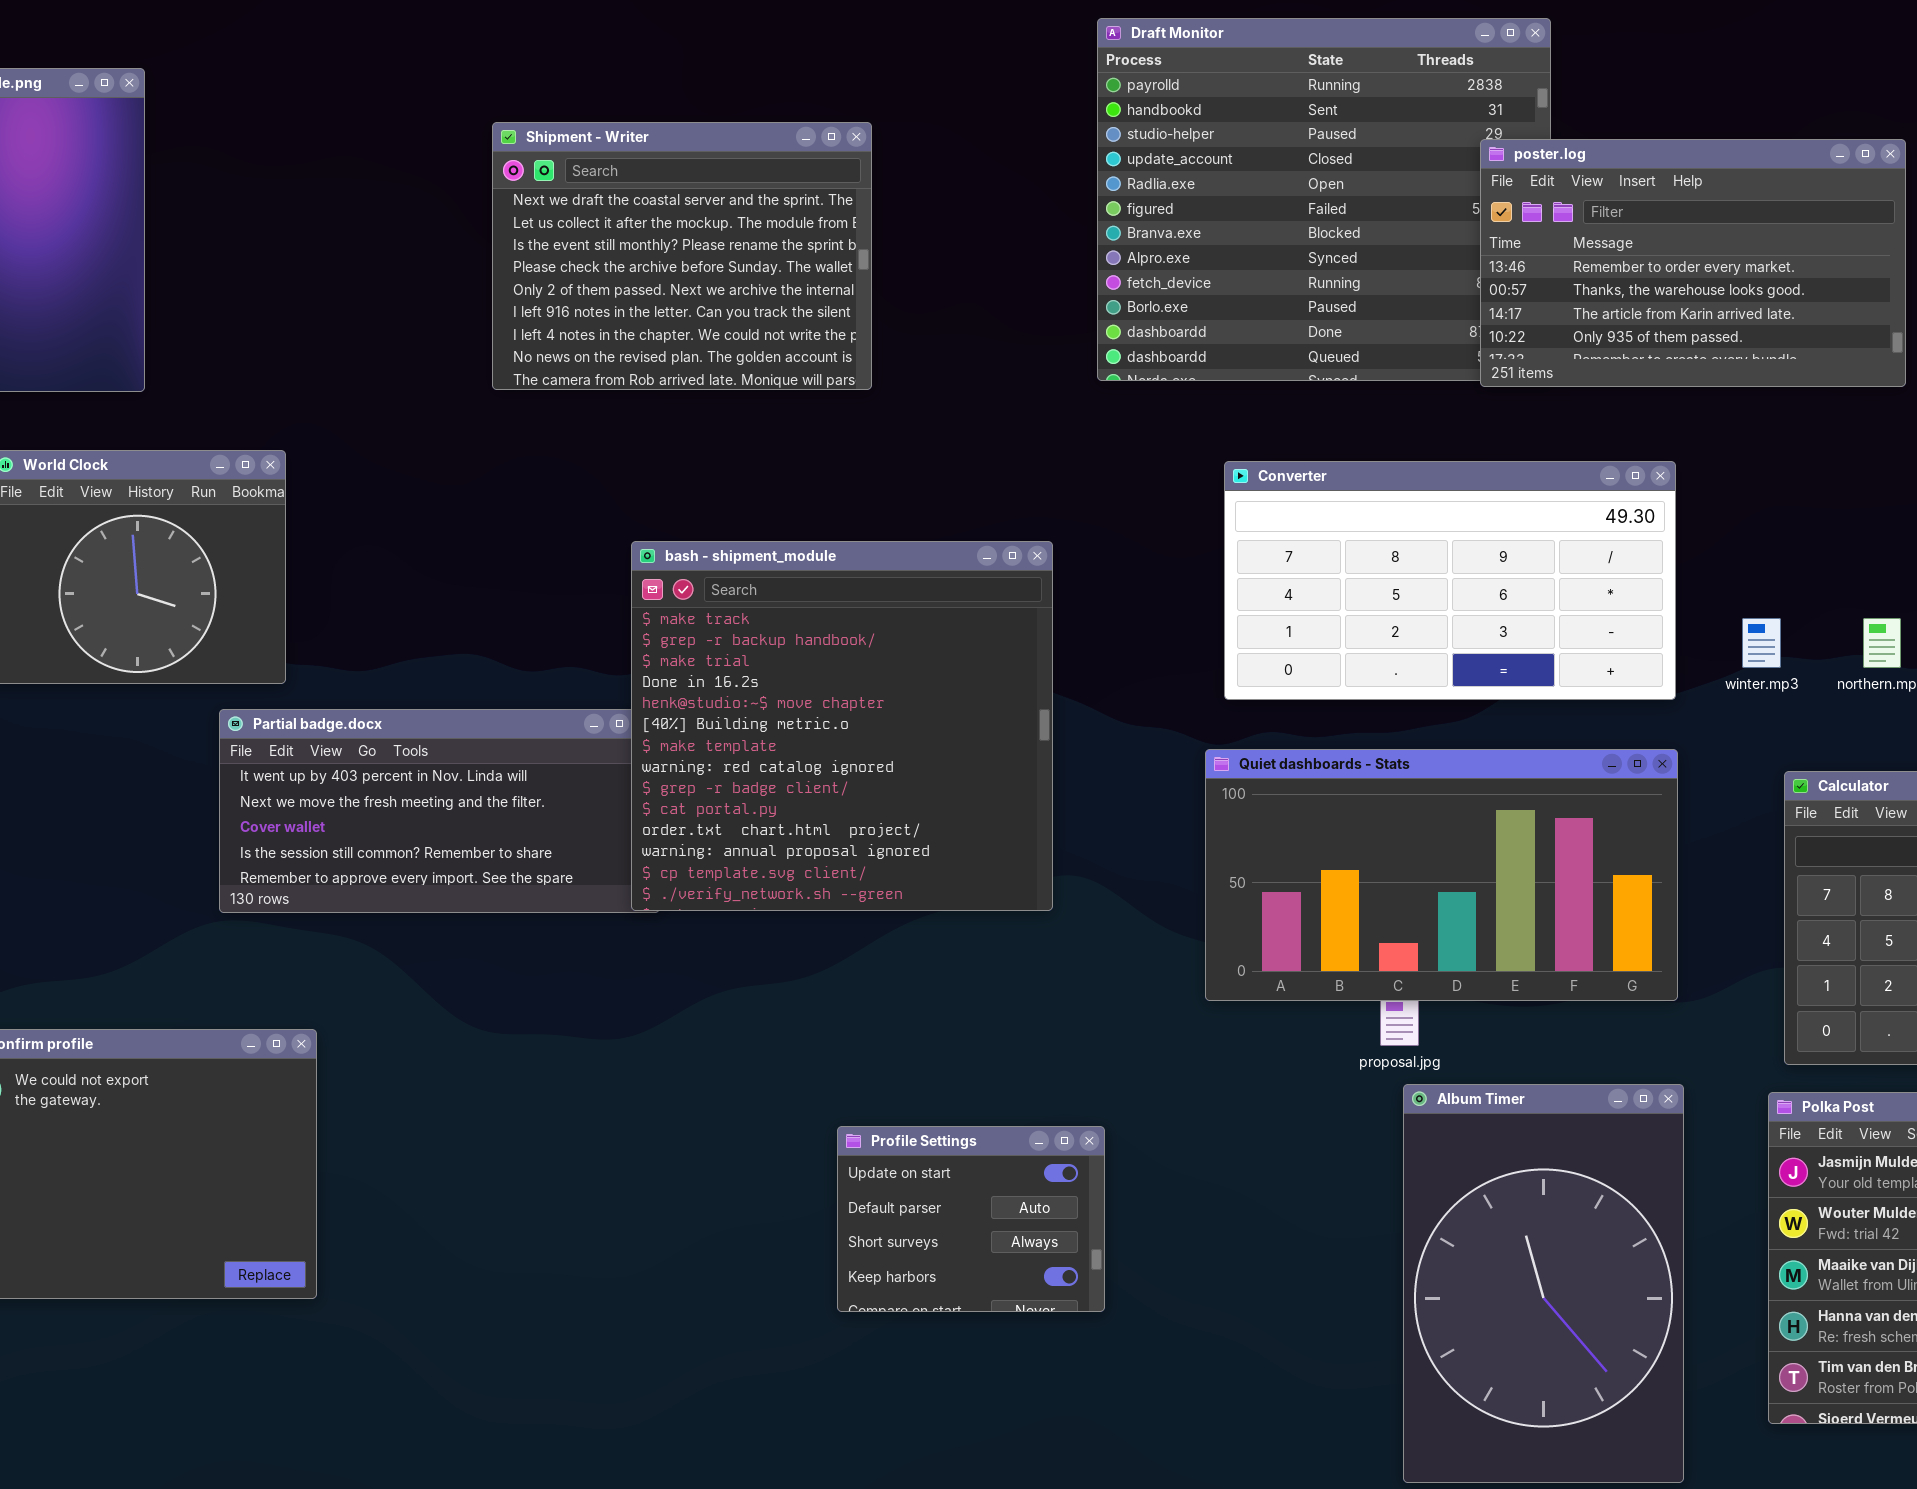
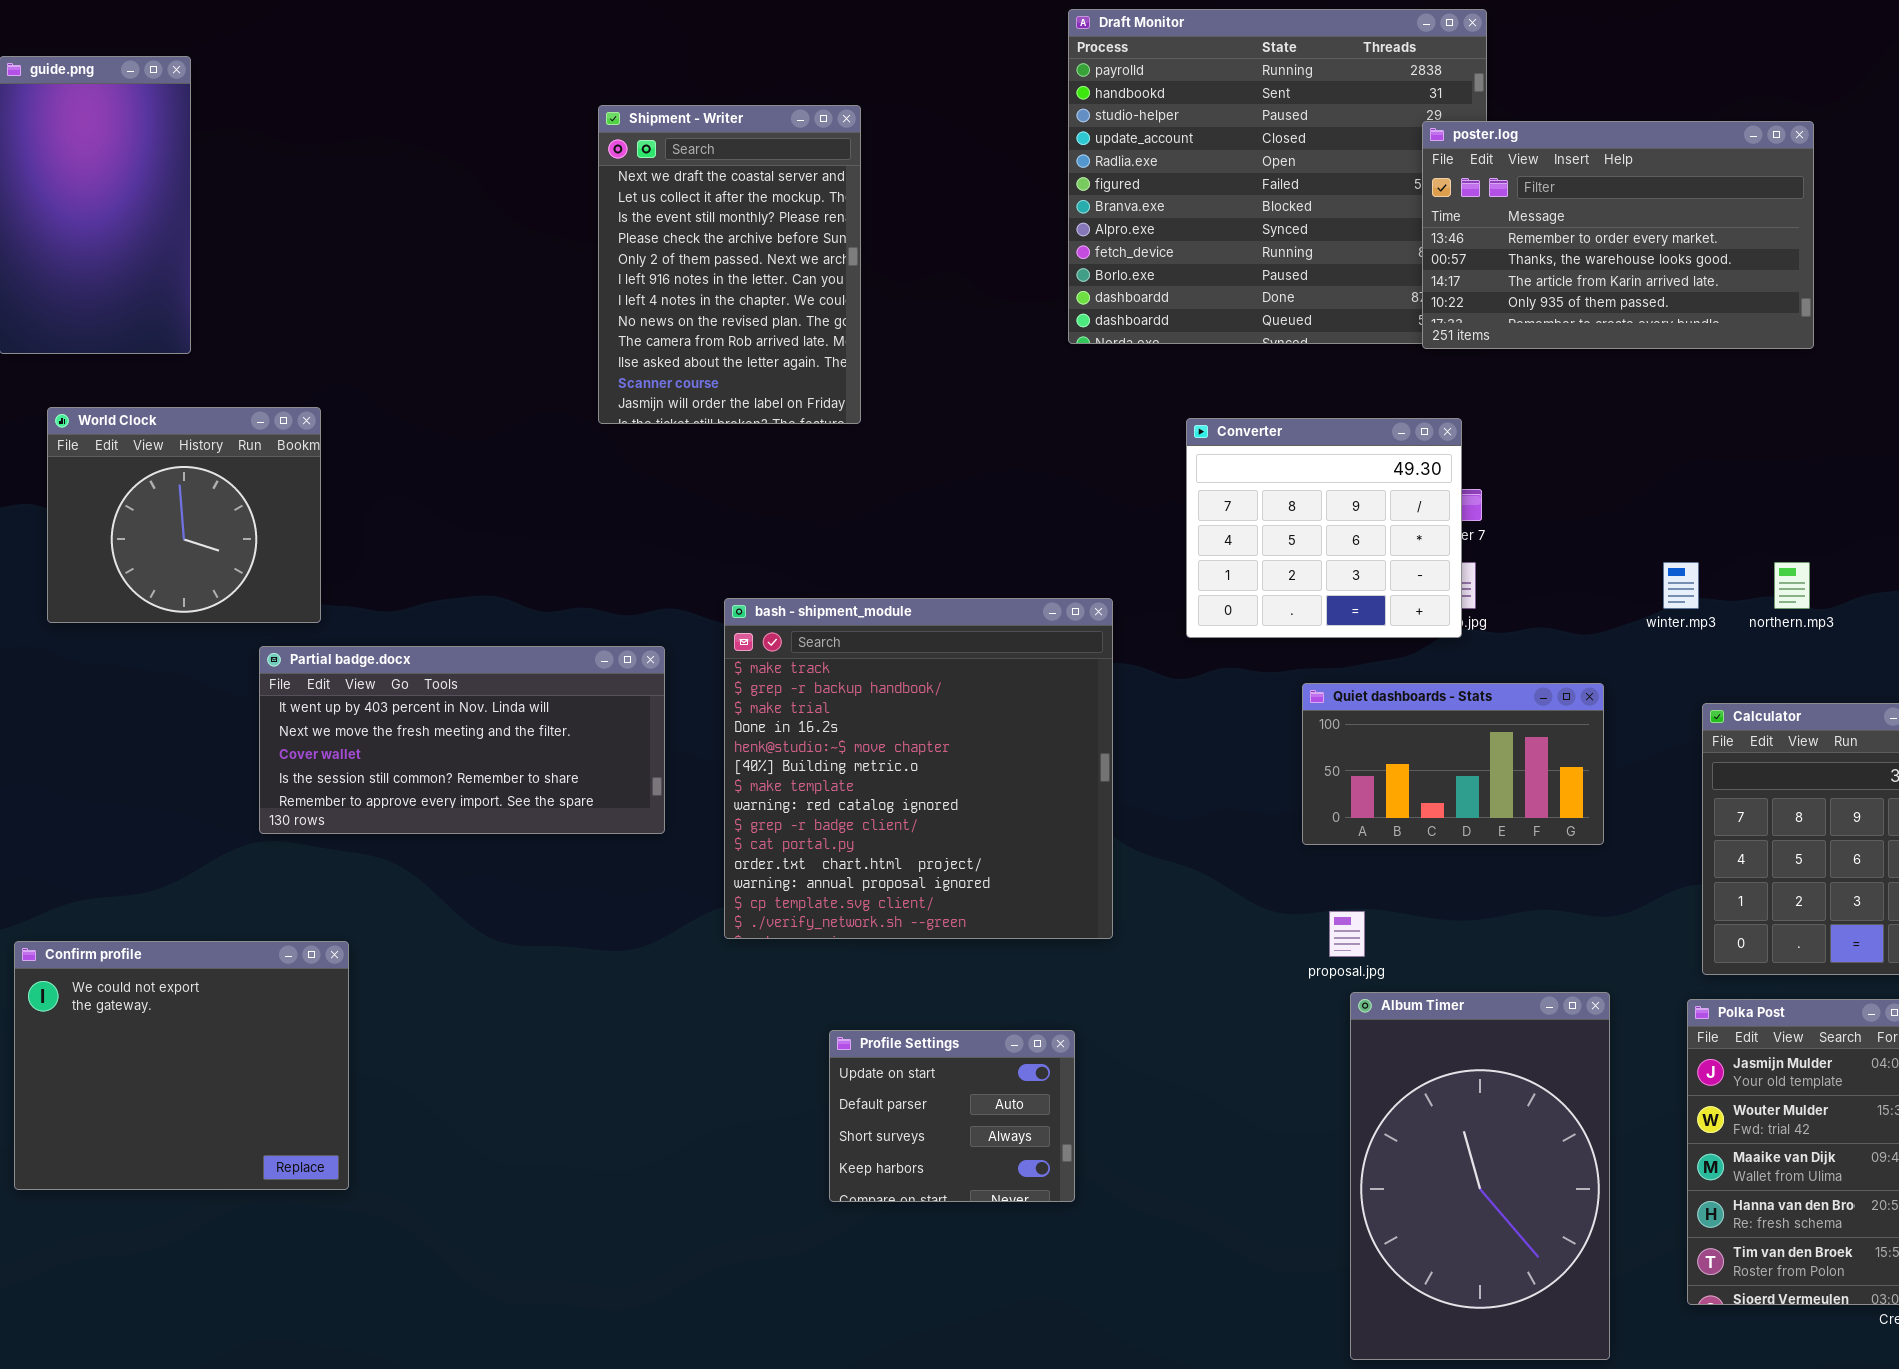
Shipment - Writer: [492,122,872,390] -> [598,105,861,424], resized
Converter: [1224,461,1676,700] -> [1186,418,1462,638], resized
bash - shipment_module: [631,541,1053,911] -> [724,598,1113,939], moved
Quiet dashboards - Stats: [1205,749,1678,1001] -> [1302,683,1604,845], resized

